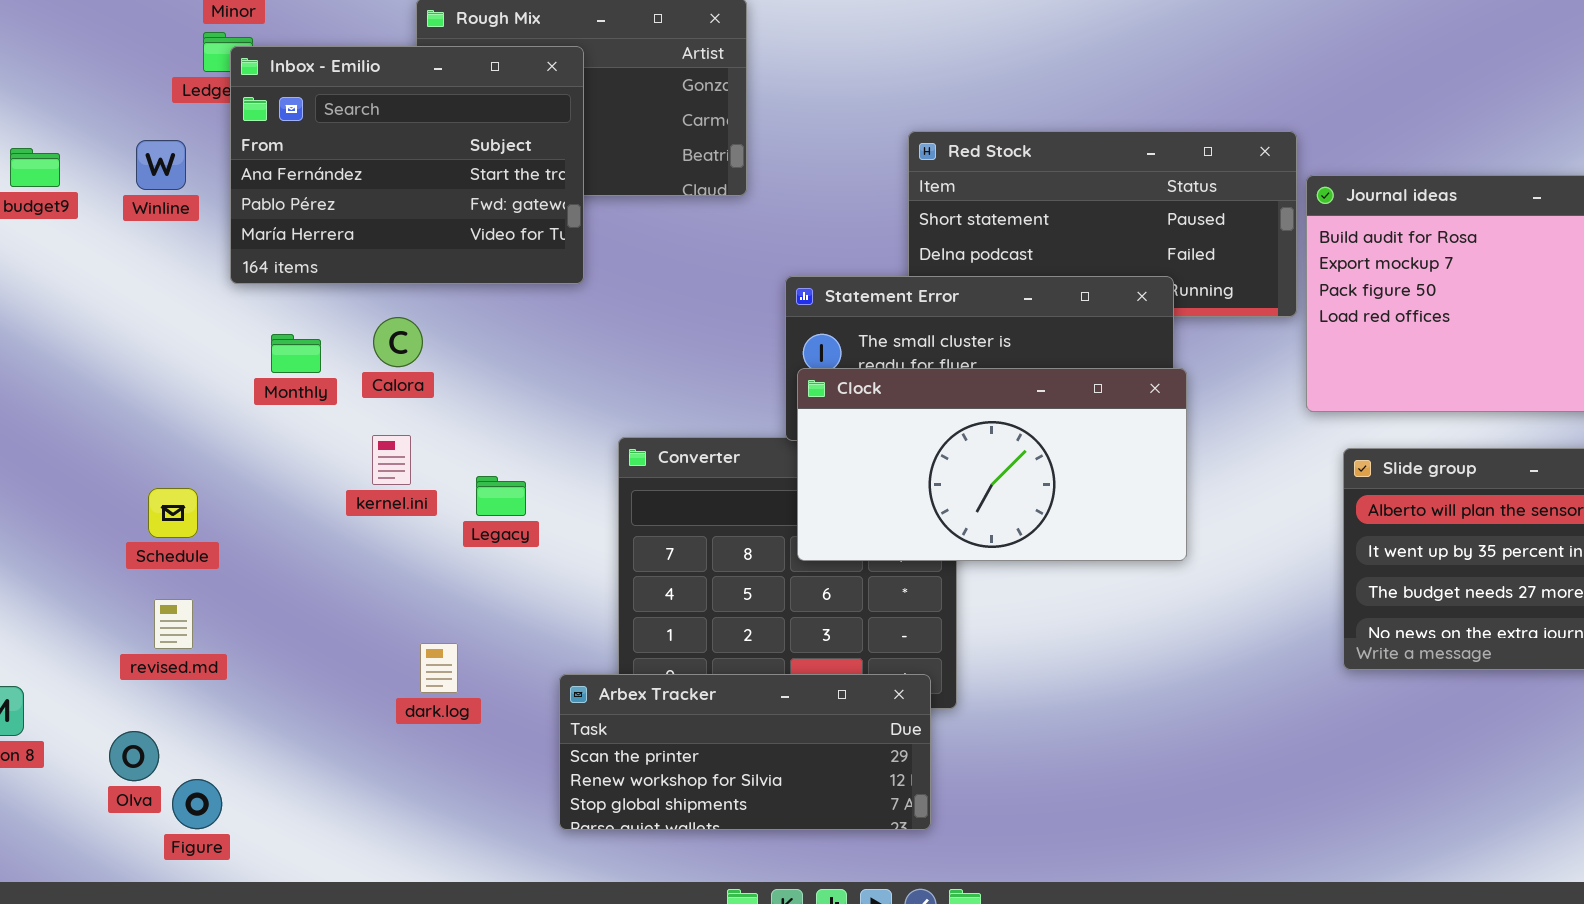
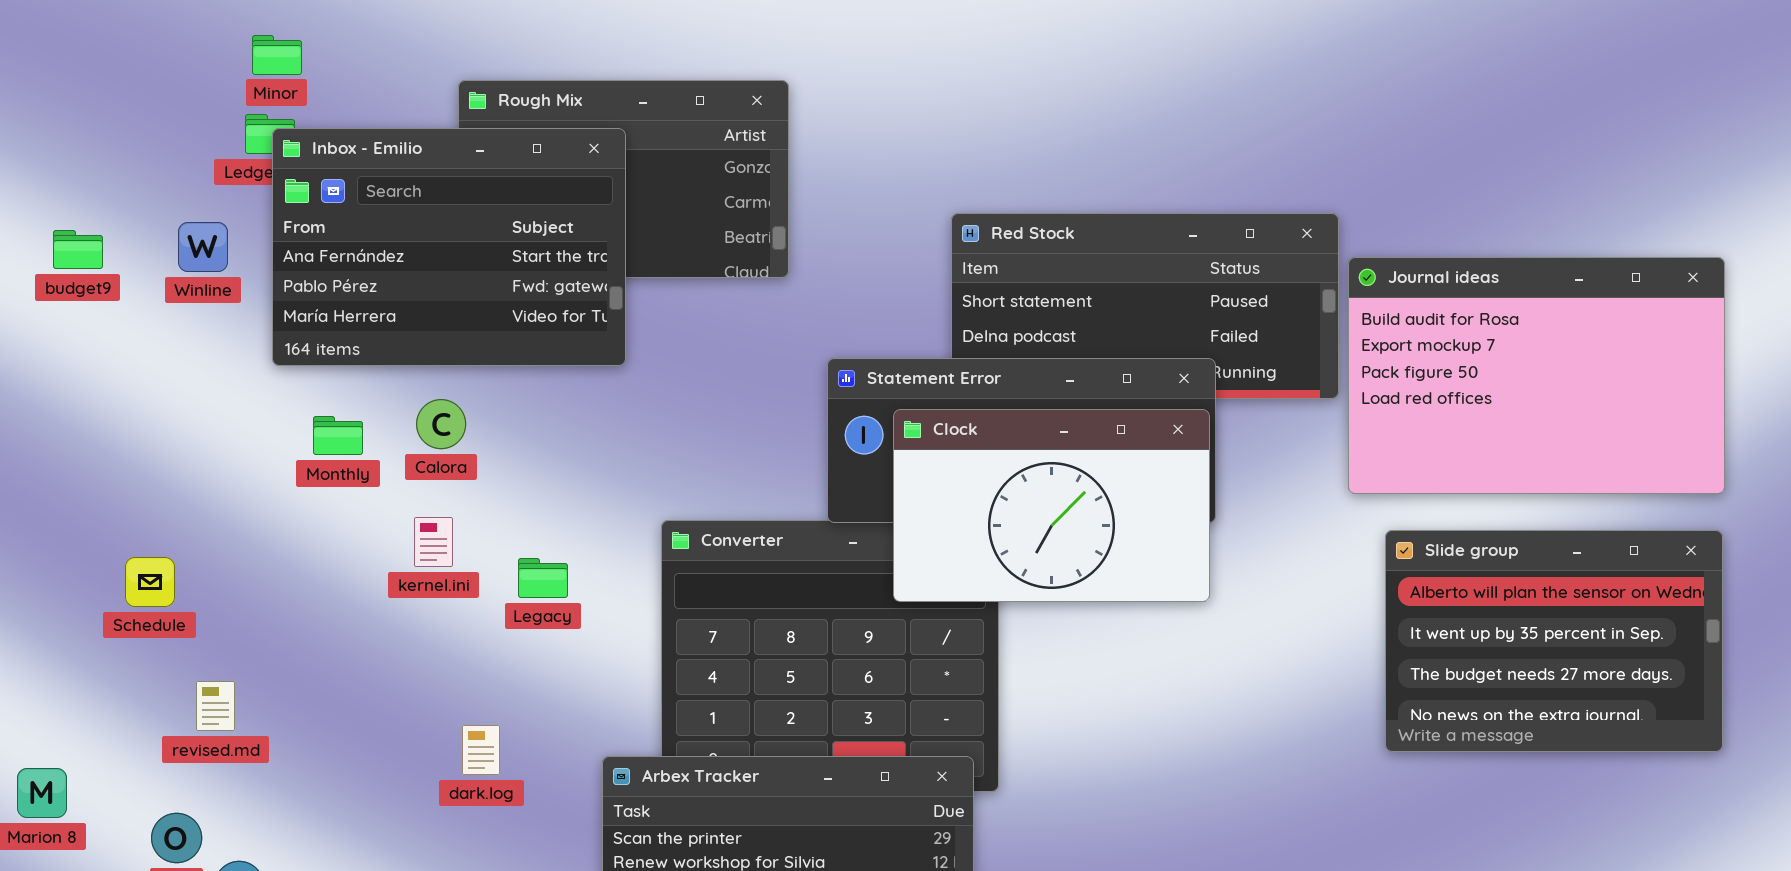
Clock: [797,368,1187,561] -> [893,409,1210,602], moved, resized
Schedule: [148,488,198,538] -> [125,557,175,607], moved

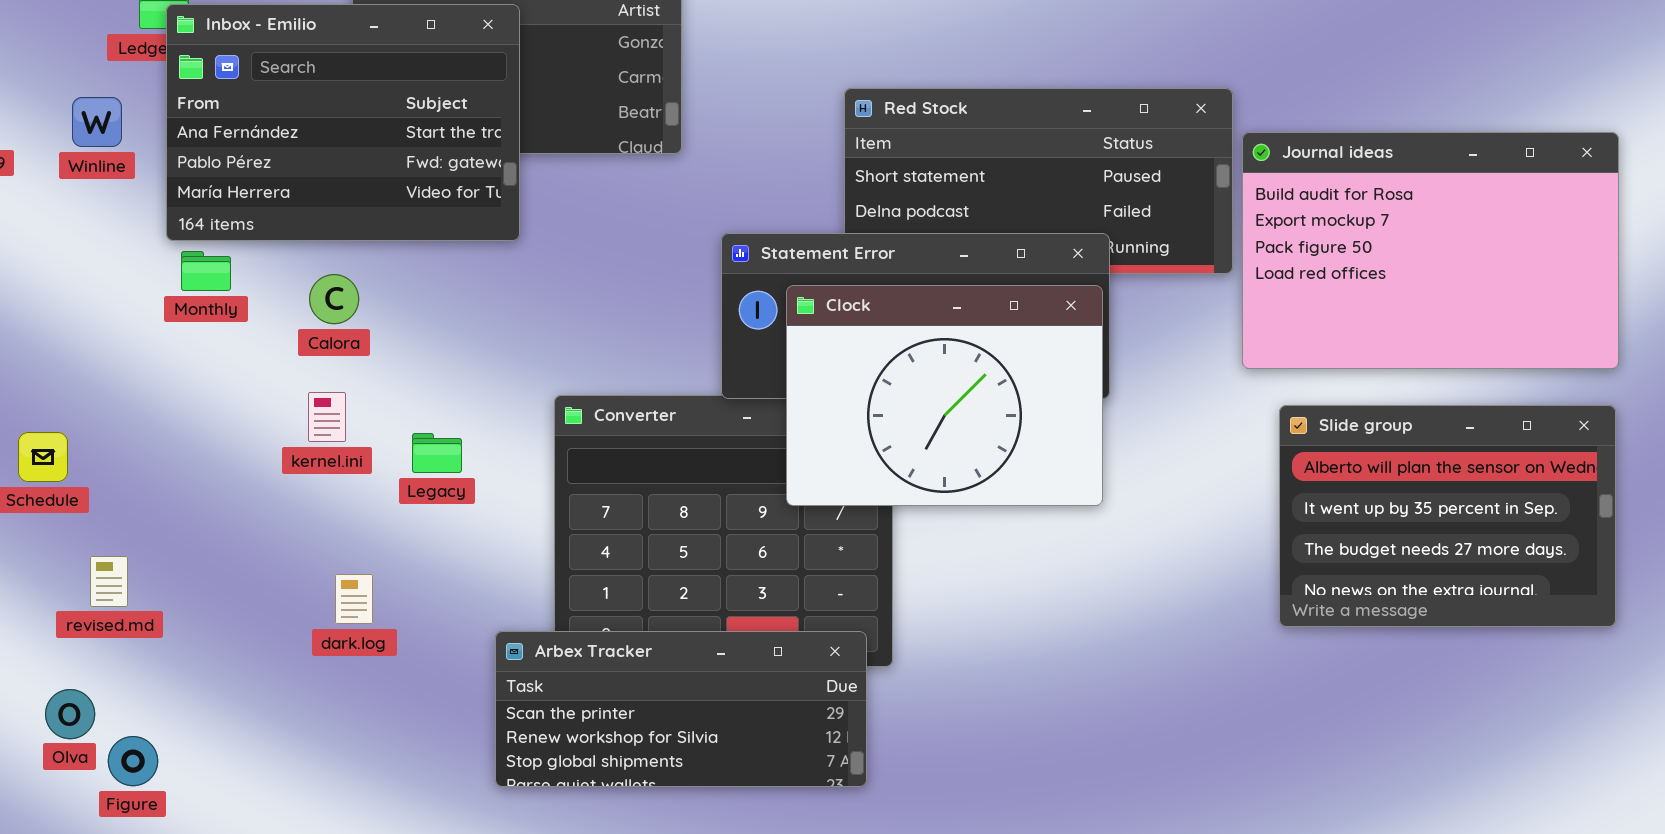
Clock: [893,409,1210,602] -> [786,285,1103,506], resized
Monthly: [313,416,363,455] -> [181,251,231,291], moved
dark.log: [462,725,500,775] -> [335,574,373,624], moved

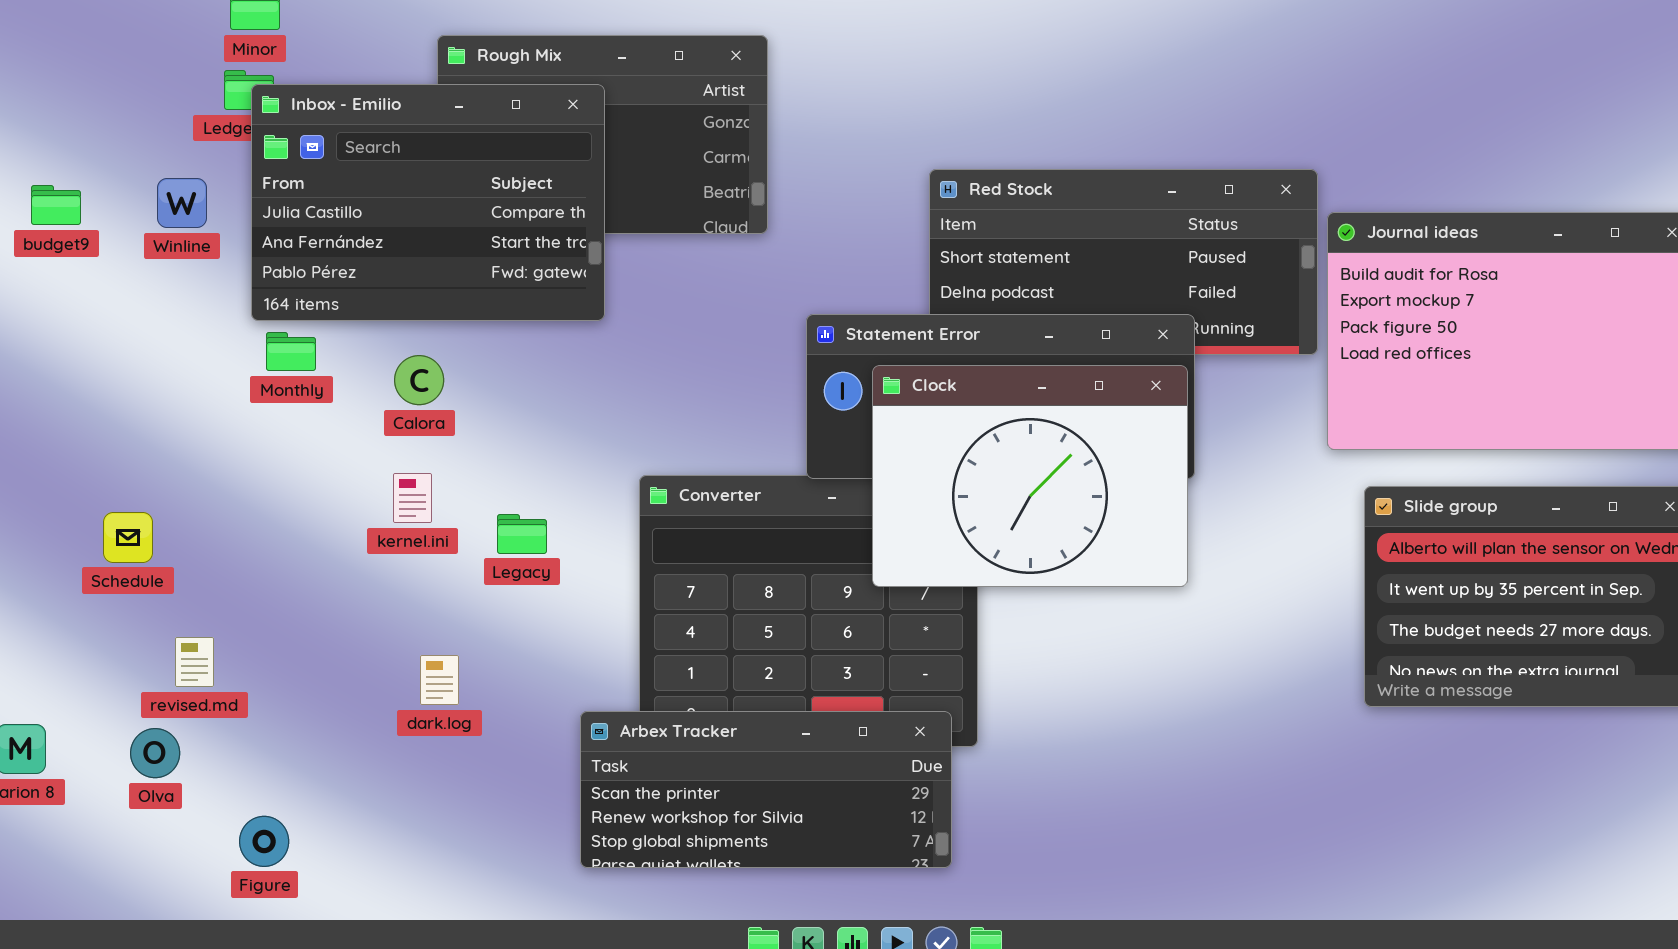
Inbox - Emilio: [166,4,520,241] -> [251,84,605,321], scrolled up 1 row
Olva: [45,689,95,739] -> [130,728,180,778], moved
Figure: [108,736,158,786] -> [239,816,289,867], moved

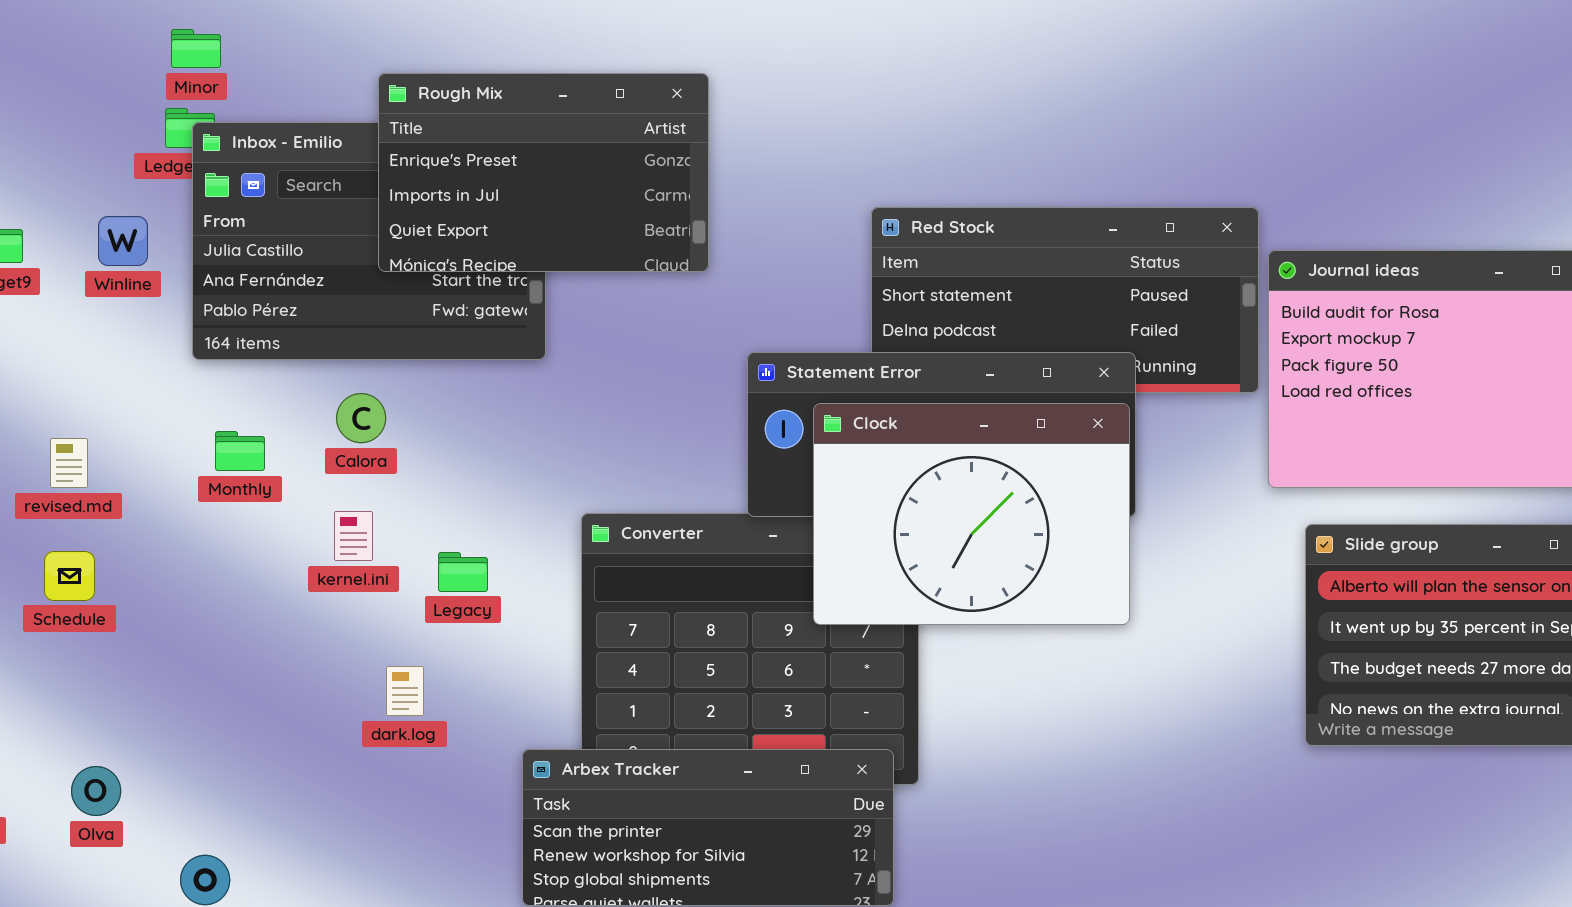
Rough Mix: [437,35,768,234] -> [378,73,709,272], raised
Monthly: [266,332,316,371] -> [215,431,265,471], moved
revised.md: [175,637,214,687] -> [50,438,88,488], moved
dark.log: [420,655,459,705] -> [386,666,424,716], moved

